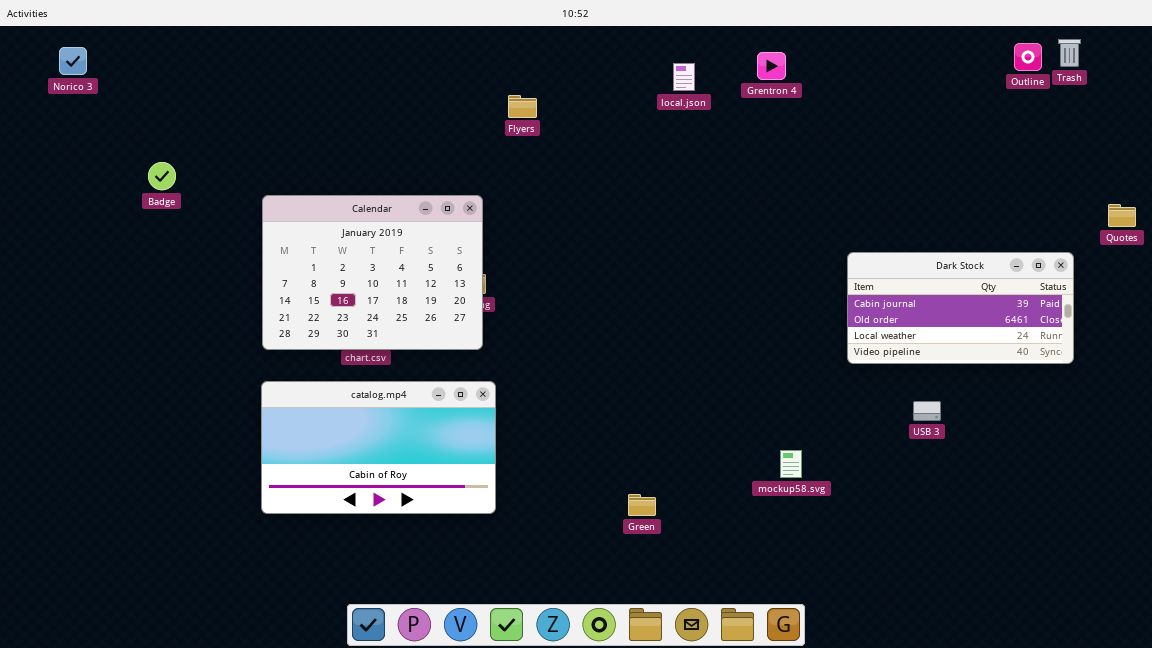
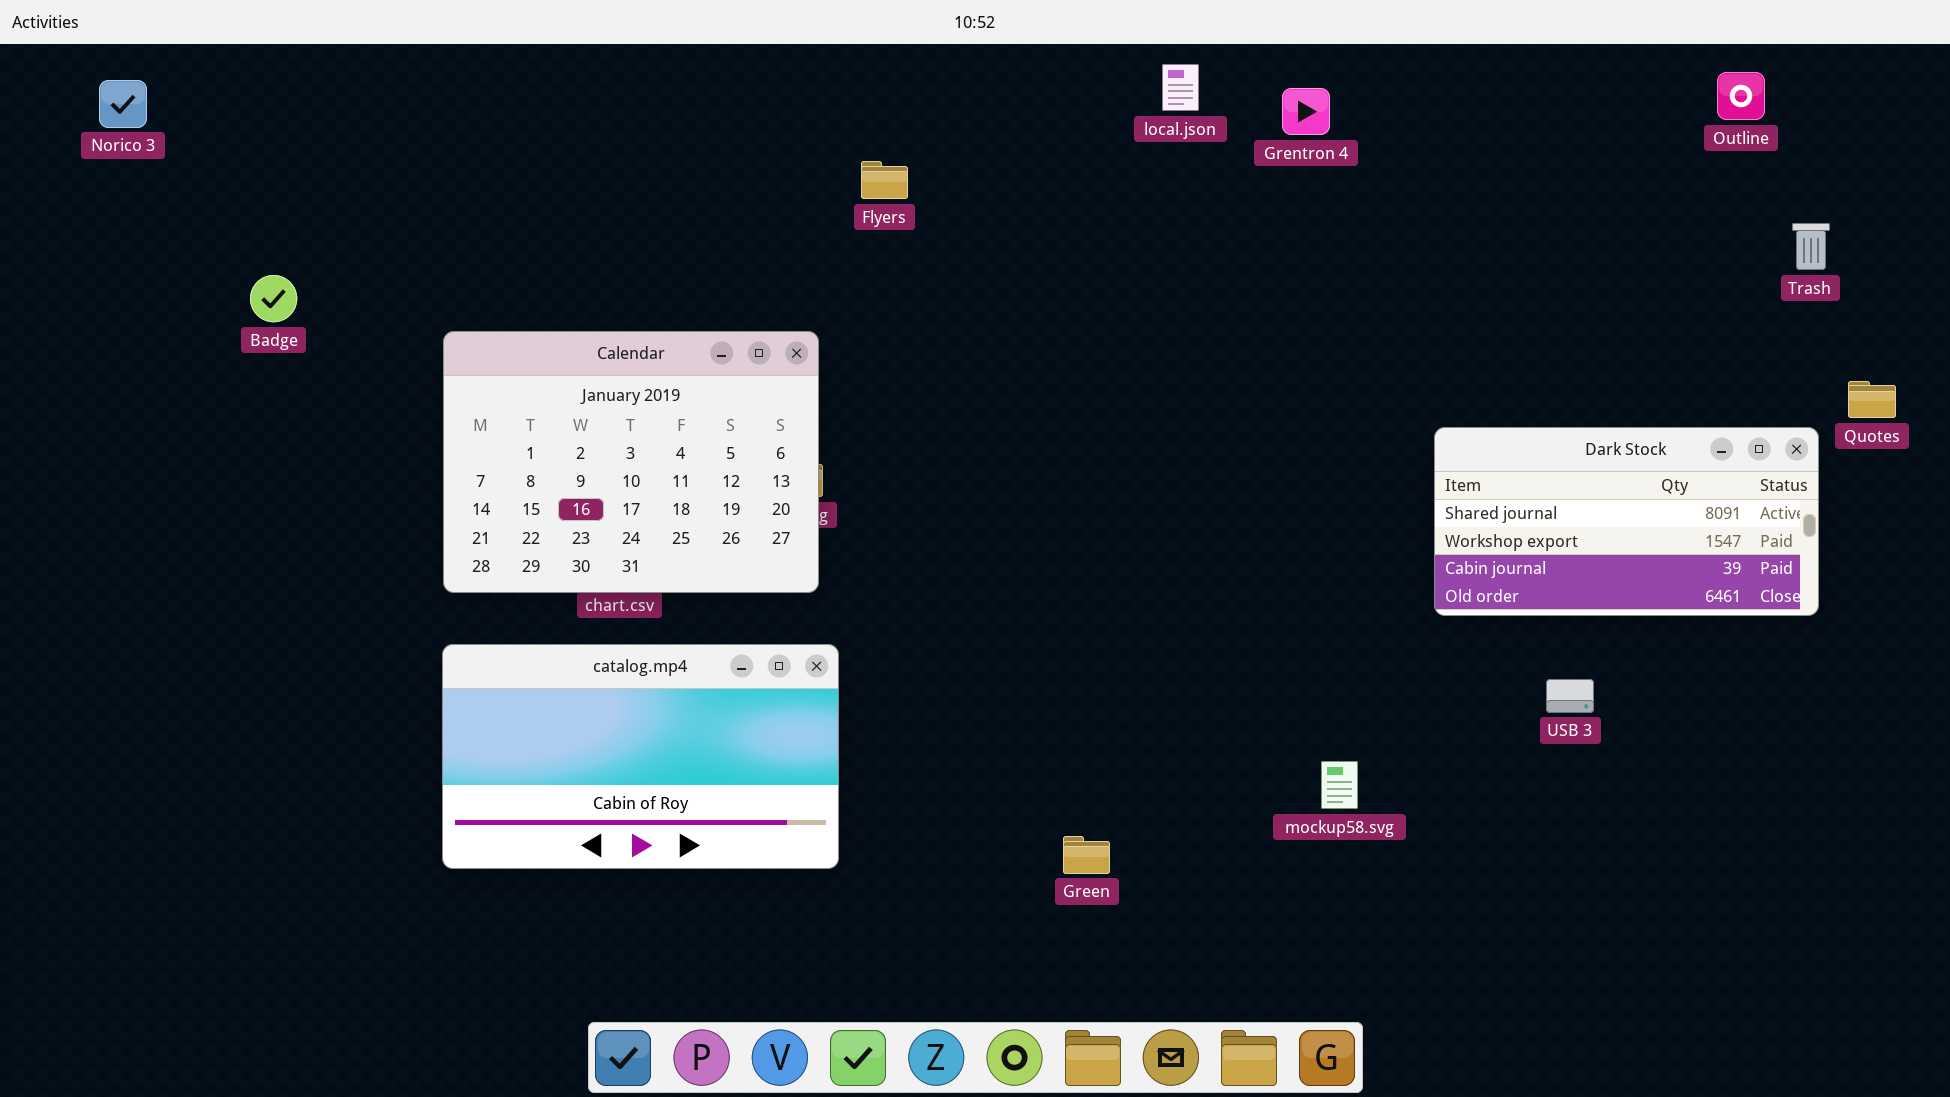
Trash: [1058,39,1081,67] -> [1792,223,1830,270], moved
local.json: [673,63,695,91] -> [1162,64,1199,111], moved
Quotes: [1108,204,1136,227] -> [1848,381,1896,418], moved
Dark Stock: [847,252,1074,364] -> [1434,427,1819,616], scrolled up 2 rows

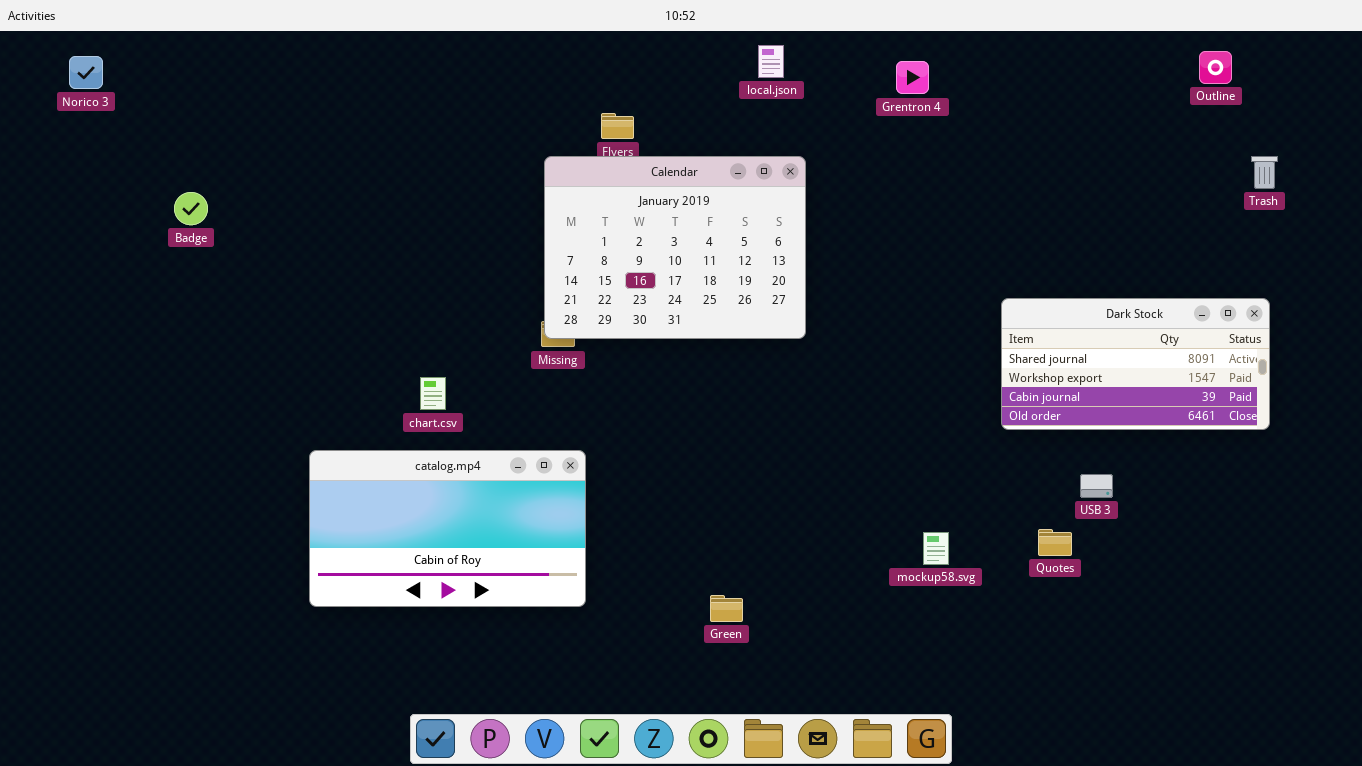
local.json: [1162,64,1199,111] -> [758,45,784,78], moved
Calendar: [443,331,819,593] -> [544,156,806,339], moved
Quotes: [1848,381,1896,418] -> [1038,529,1072,556], moved
Green: [1063,836,1110,874] -> [710,595,743,622], moved

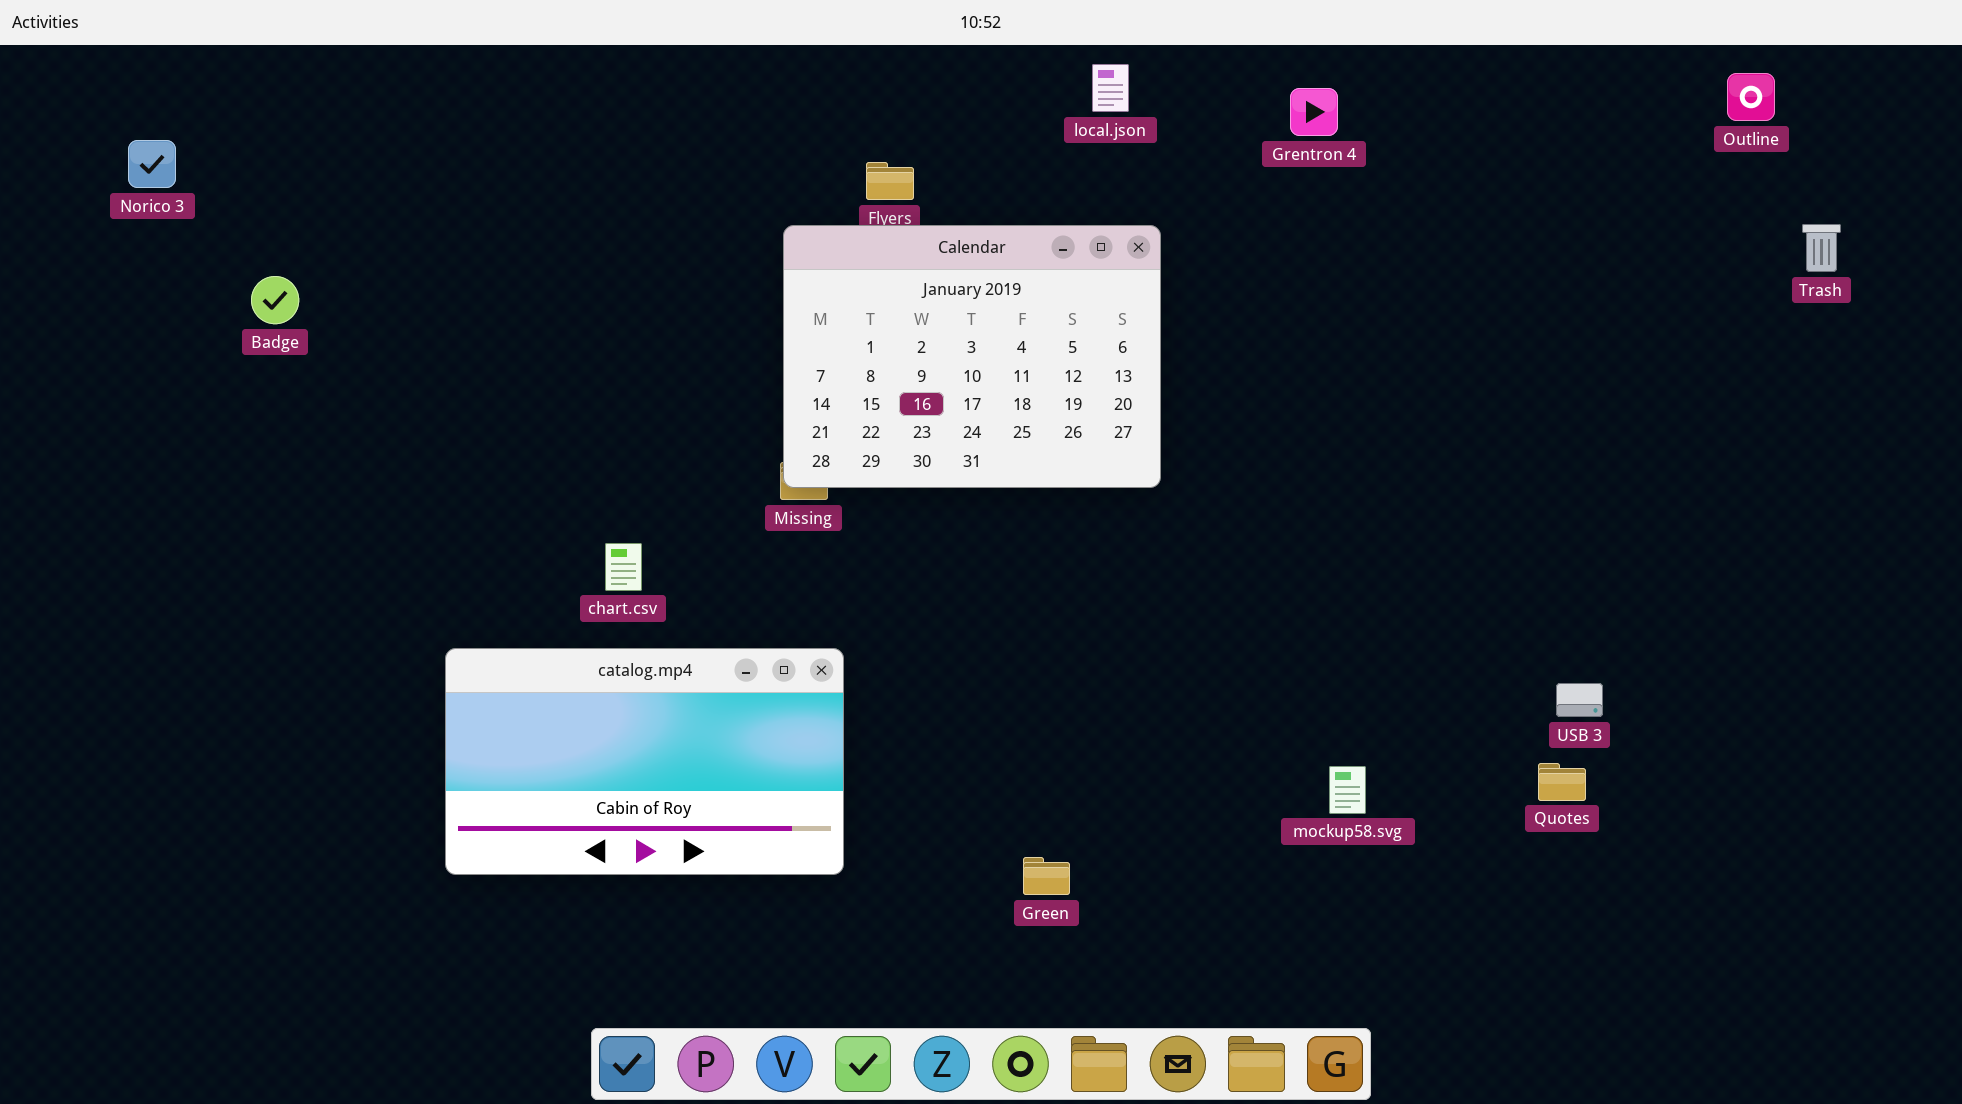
Norico 3: [69,56,103,89] -> [128,140,176,188], moved
Dark Stock: [1001,298,1270,430] -> none, closed
Quotes: [1038,529,1072,556] -> [1538,763,1586,801], moved

